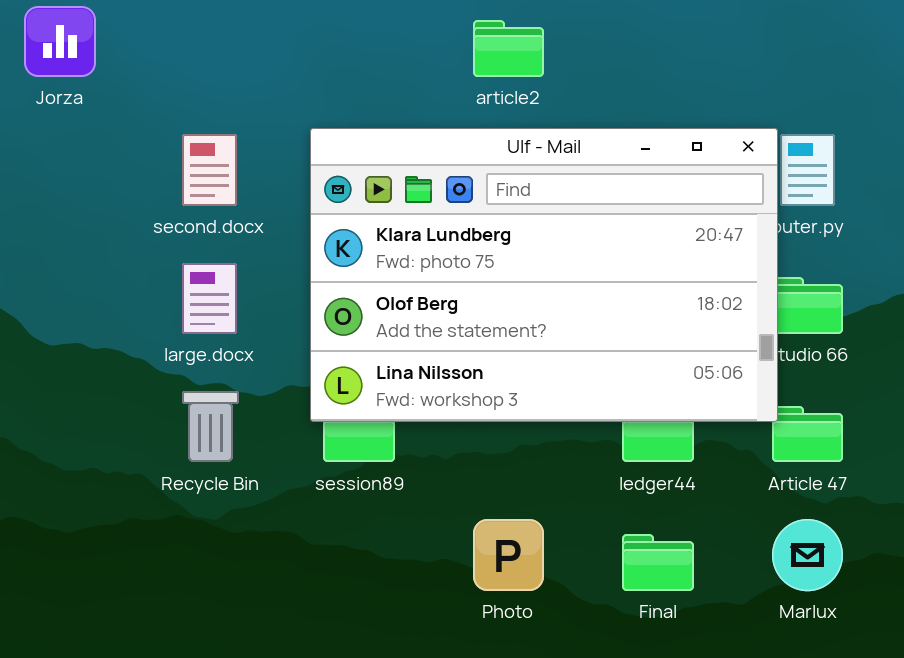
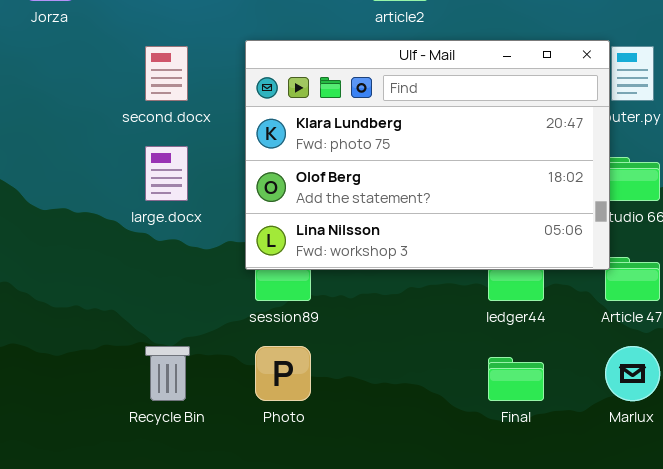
Recycle Bin: [182,391,239,462] -> [145,346,190,401], moved
Photo: [473,519,544,591] -> [255,346,311,401], moved

